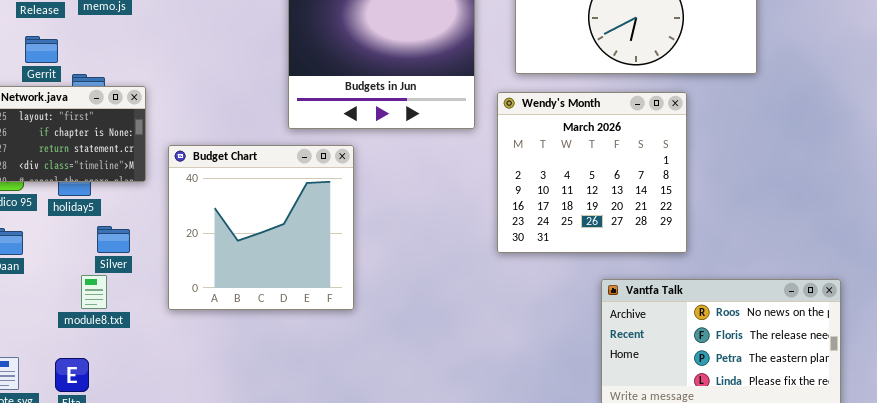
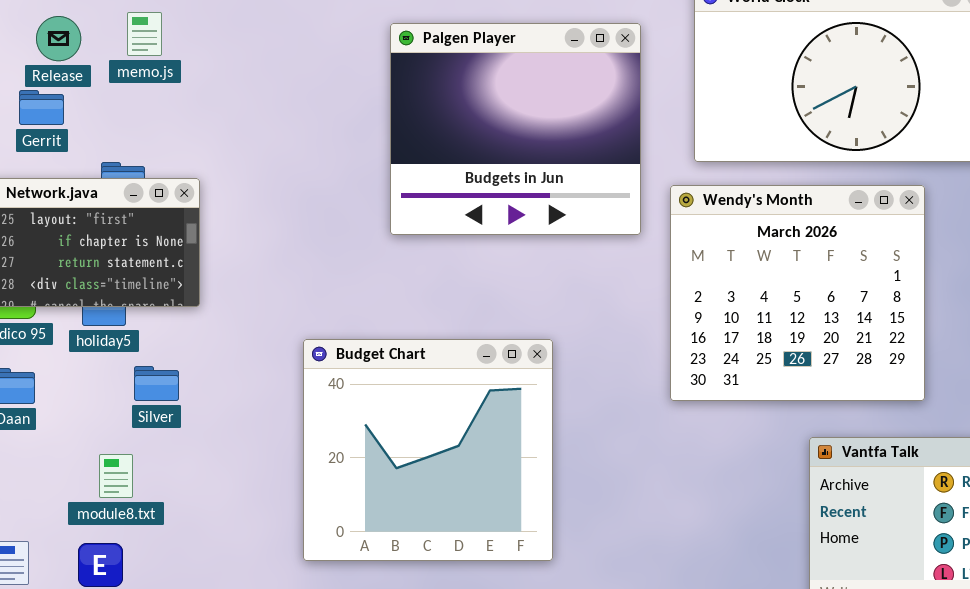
Gerrit: [25,36,58,63] -> [19,90,64,125], moved
Budget Chart: [168,145,354,310] -> [303,339,553,561], moved
module8.txt: [81,275,107,309] -> [99,454,133,498], moved

